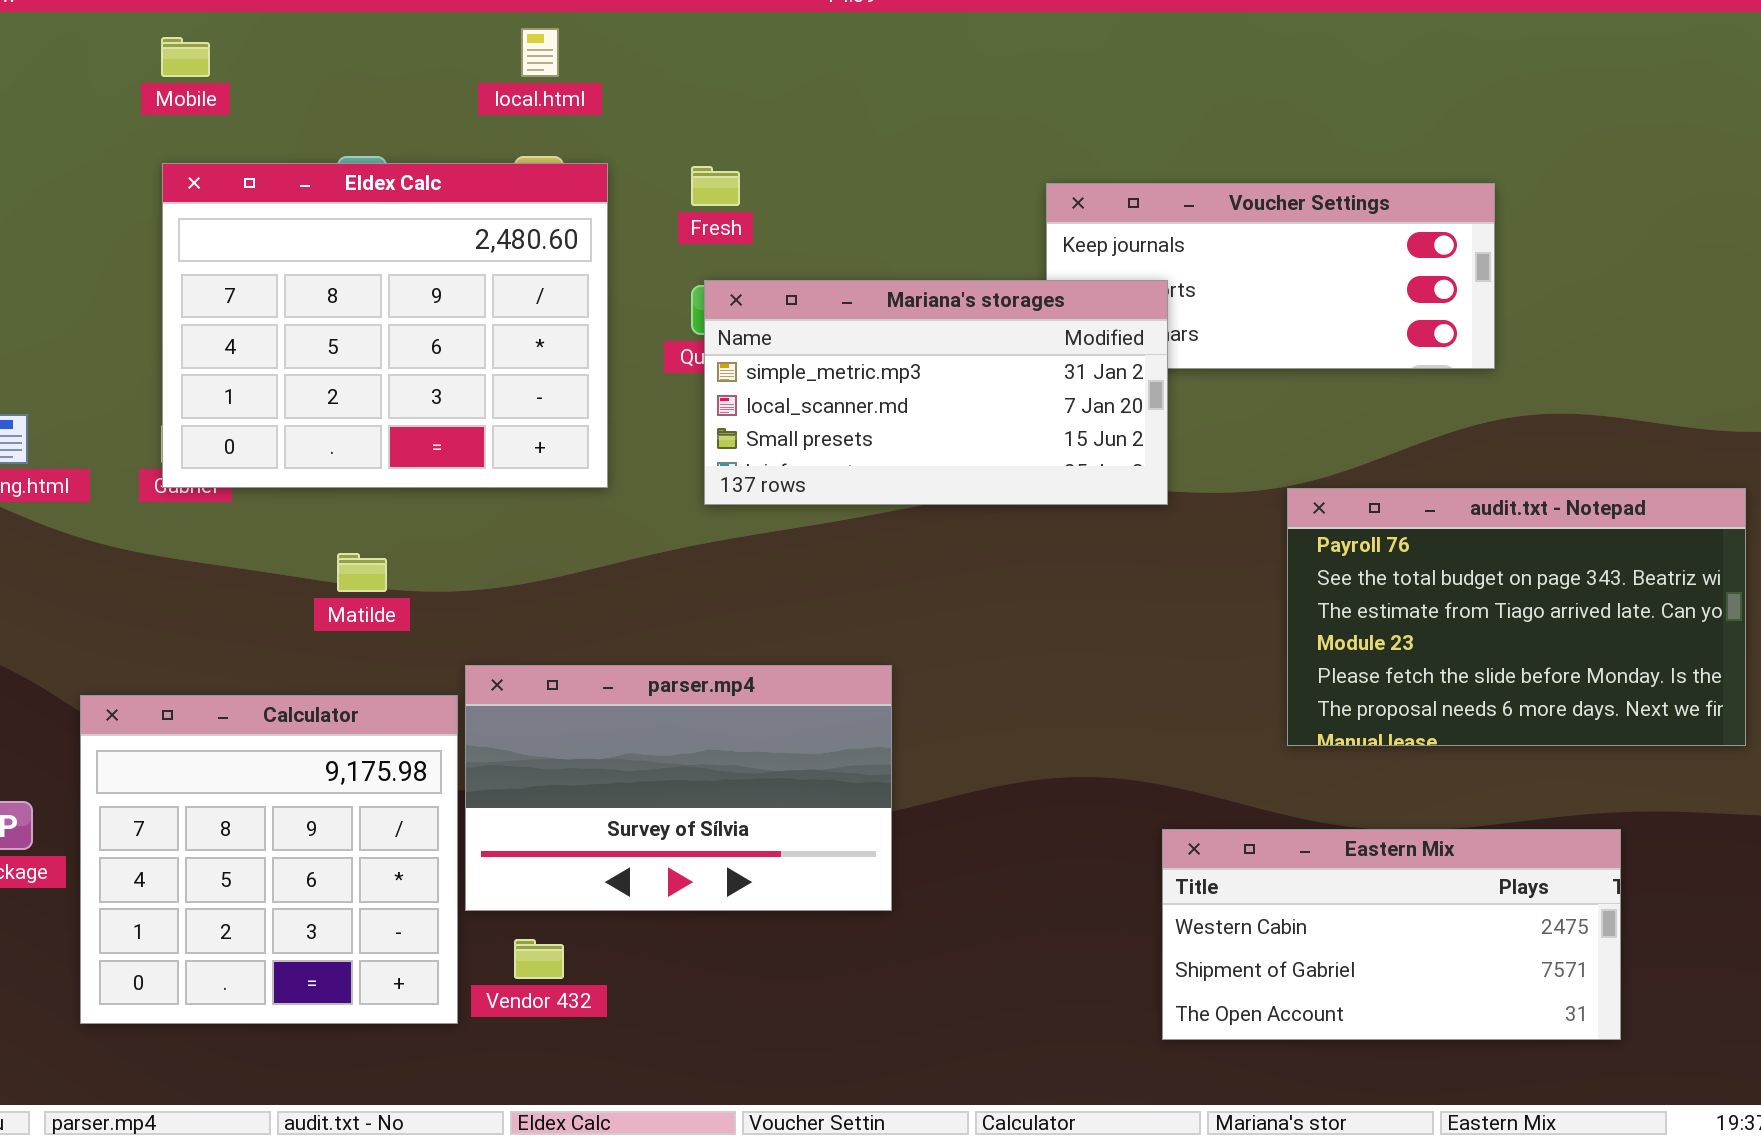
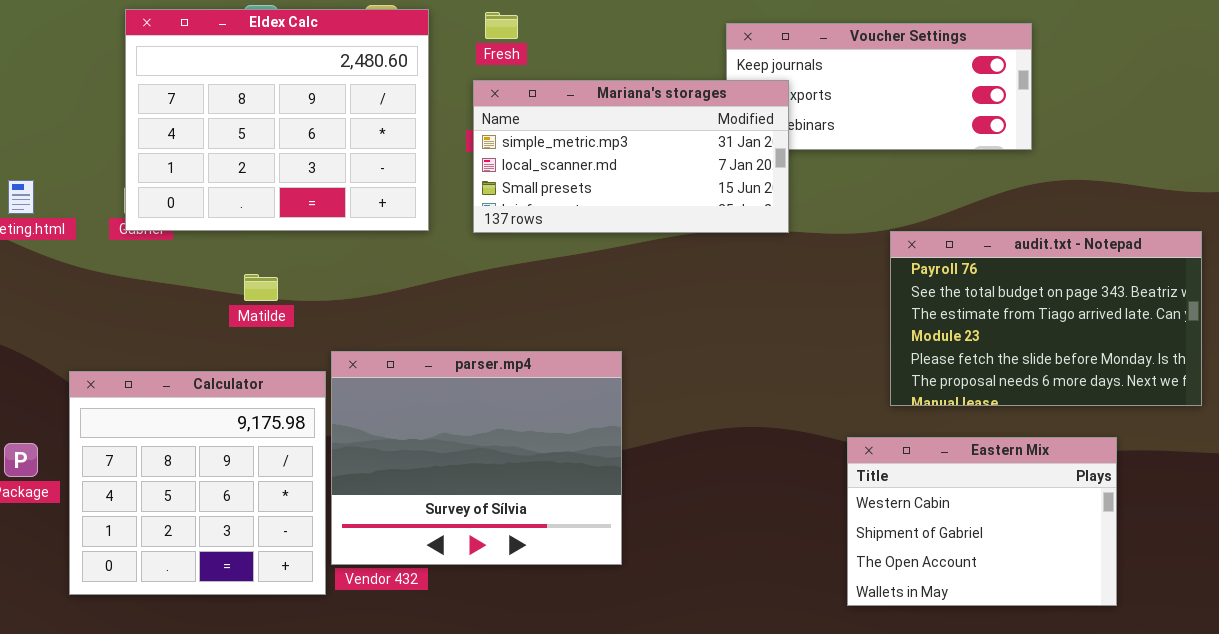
Mariana's storages: [704,280,1168,505] -> [473,80,789,233], moved
parser.mp4: [465,665,892,911] -> [331,351,622,565], resized
Eastern Mix: [1162,829,1621,1040] -> [847,437,1117,606], resized

